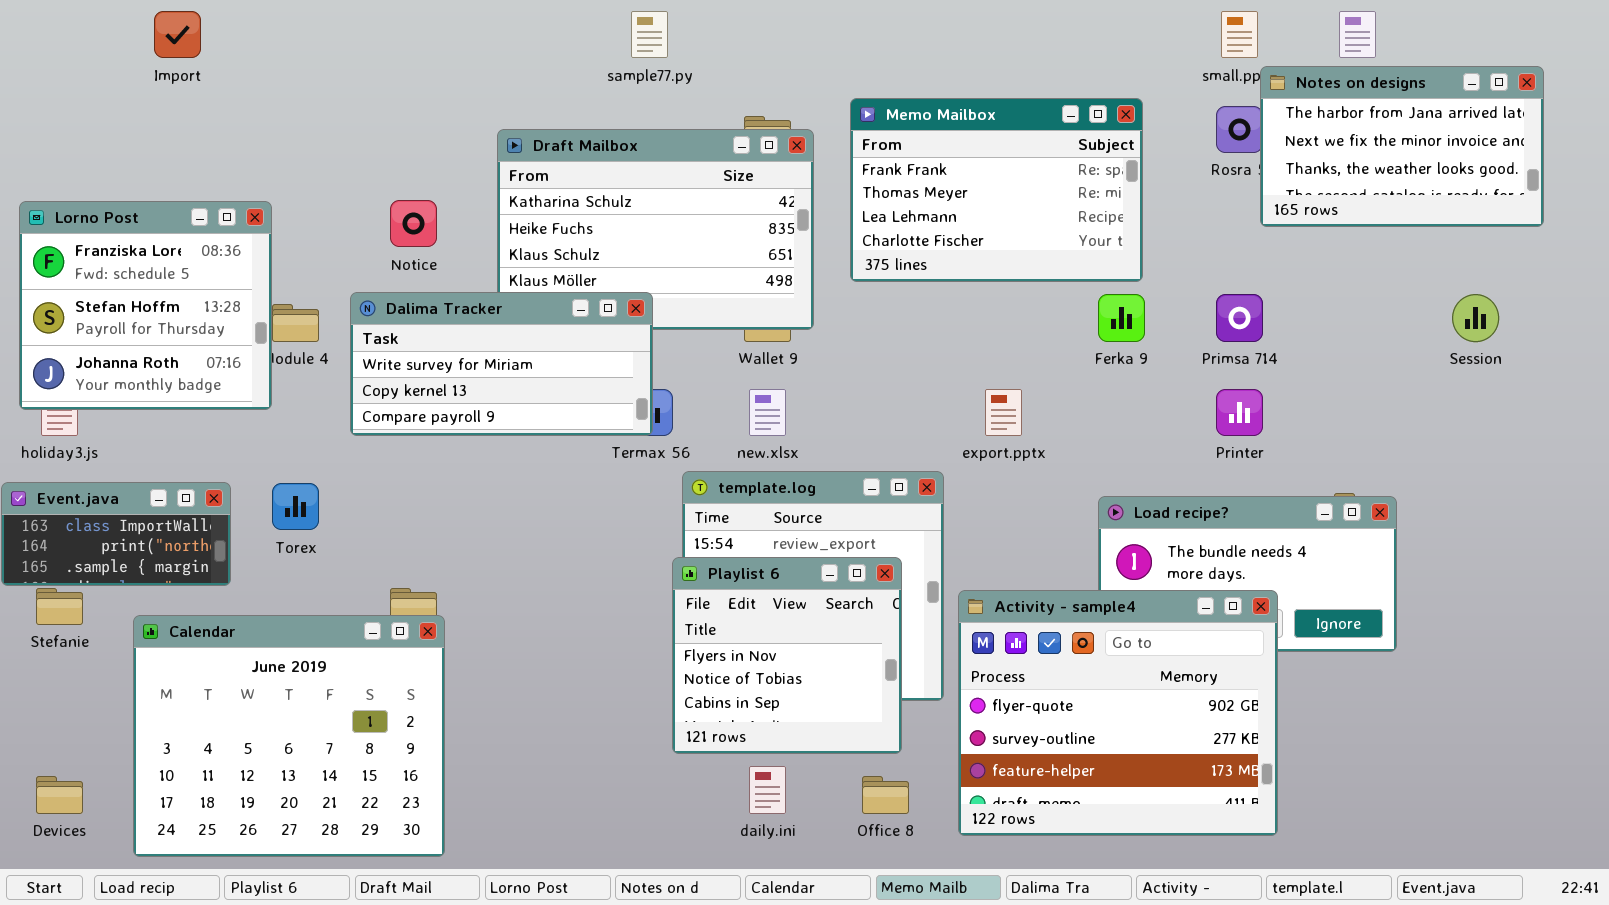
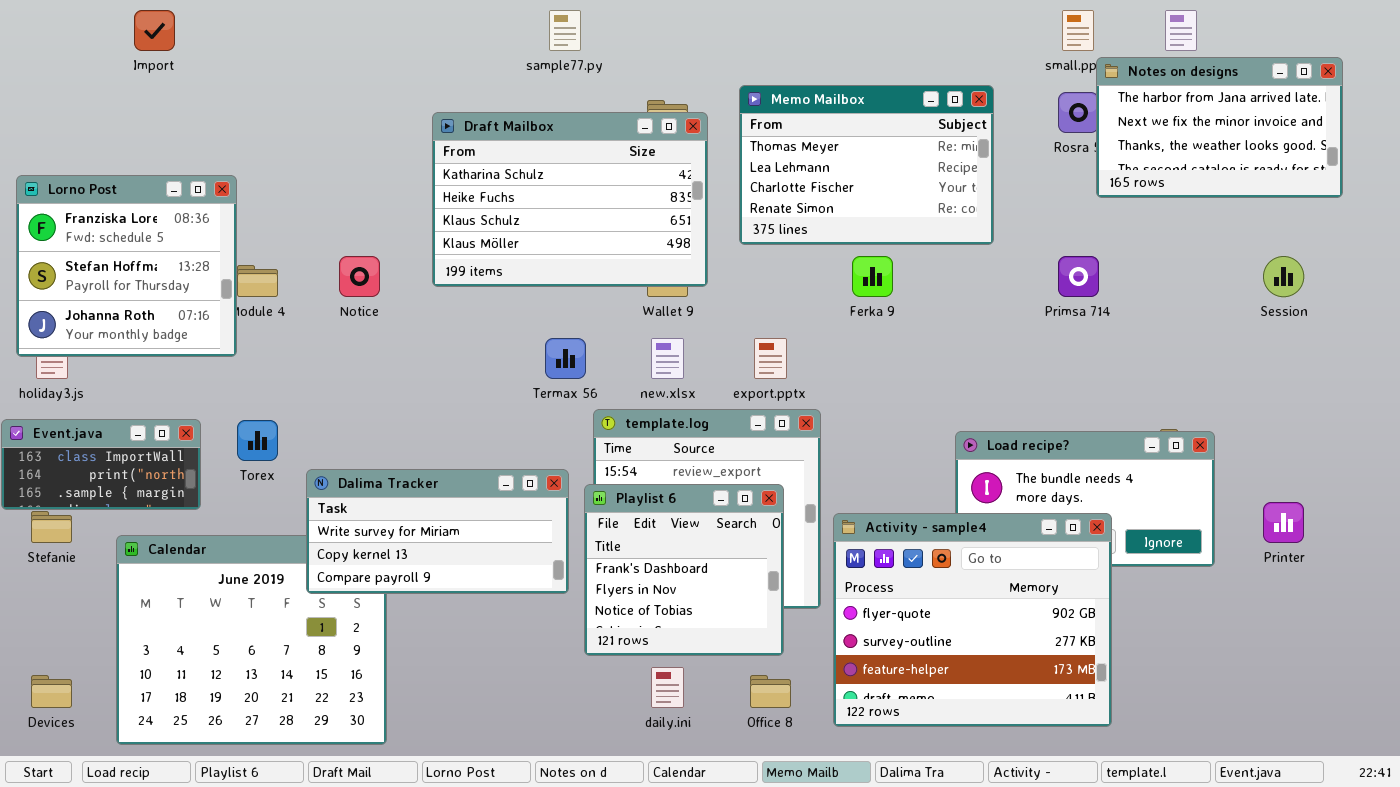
Memo Mailbox: [850,98,1143,282] -> [739,85,994,245], scrolled down 1 row
Notice: [390,200,437,247] -> [339,256,380,297], moved
Dalima Tracker: [350,292,653,436] -> [306,469,569,594], moved
Ferka 9: [1098,294,1145,342] -> [852,256,893,297], moved
export.pptx: [985,389,1022,436] -> [754,338,787,379], moved
Printer: [1216,389,1263,436] -> [1263,502,1304,543], moved
Playlist 6: [672,557,902,754] -> [584,484,784,656], scrolled up 1 row

